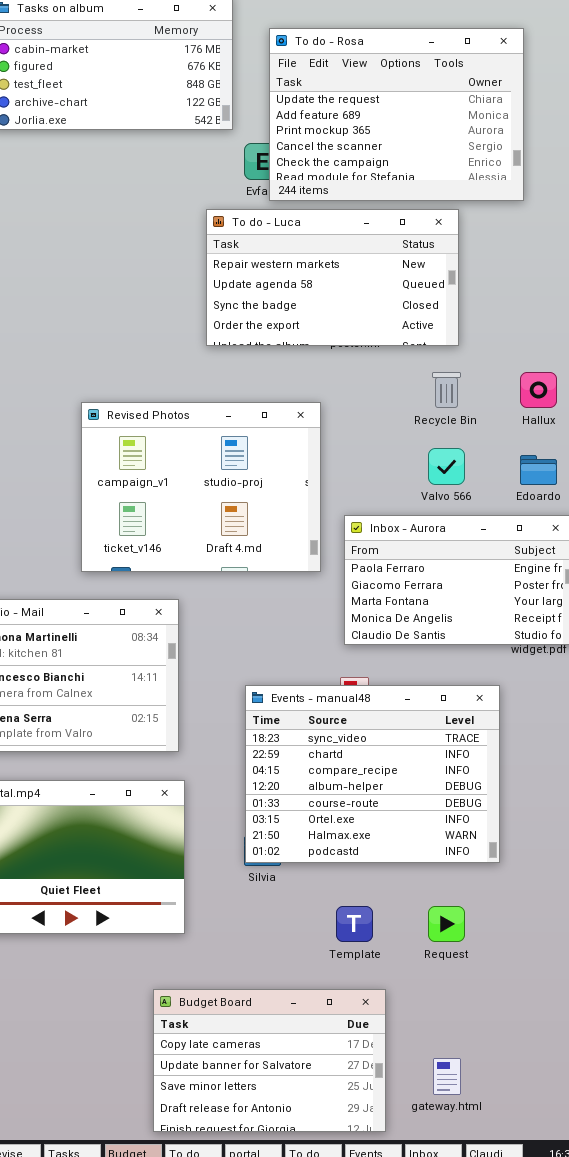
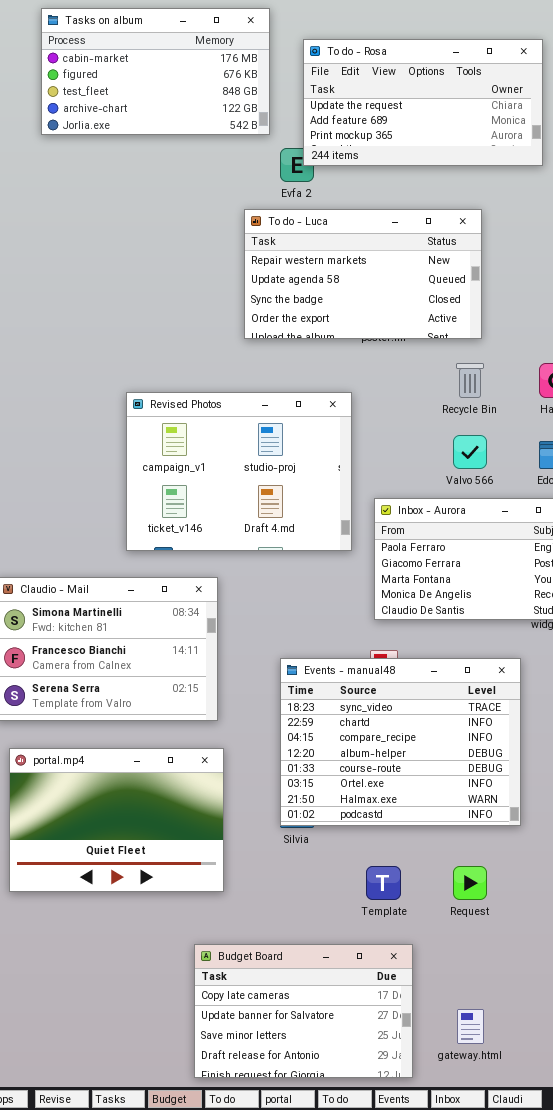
To do - Rosa: [269,28,524,201] -> [303,39,543,166], resized

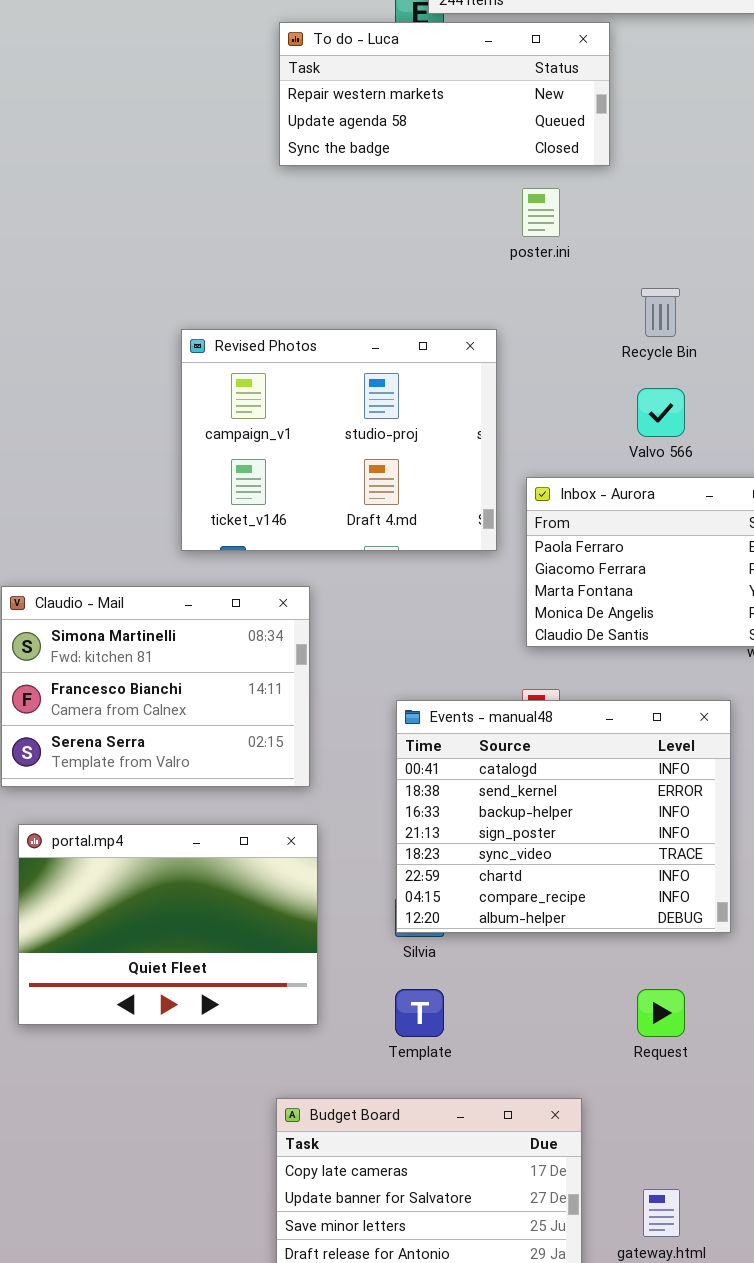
To do - Luca: [244,209,482,339] -> [279,22,610,166], moved, resized
Events - manual48: [280,658,521,826] -> [396,700,731,933], scrolled up 4 rows
Template: [366,866,401,900] -> [395,989,444,1037], moved

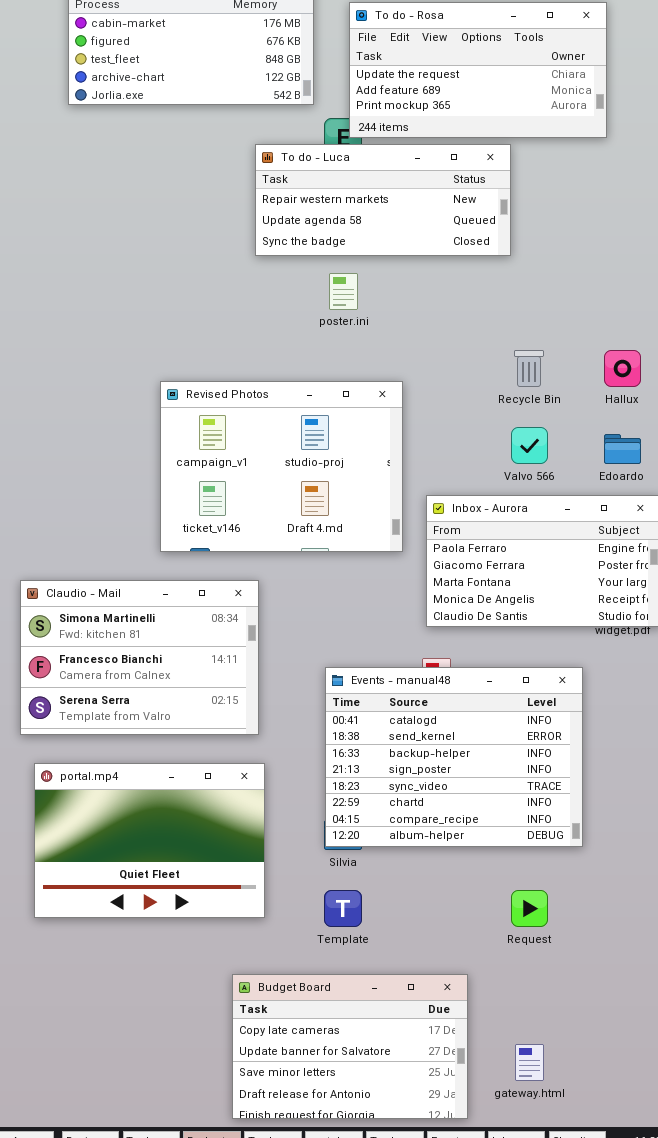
To do - Luca: [279,22,610,166] -> [255,144,511,256], moved
poster.ini: [522,188,560,237] -> [329,273,358,310], moved

